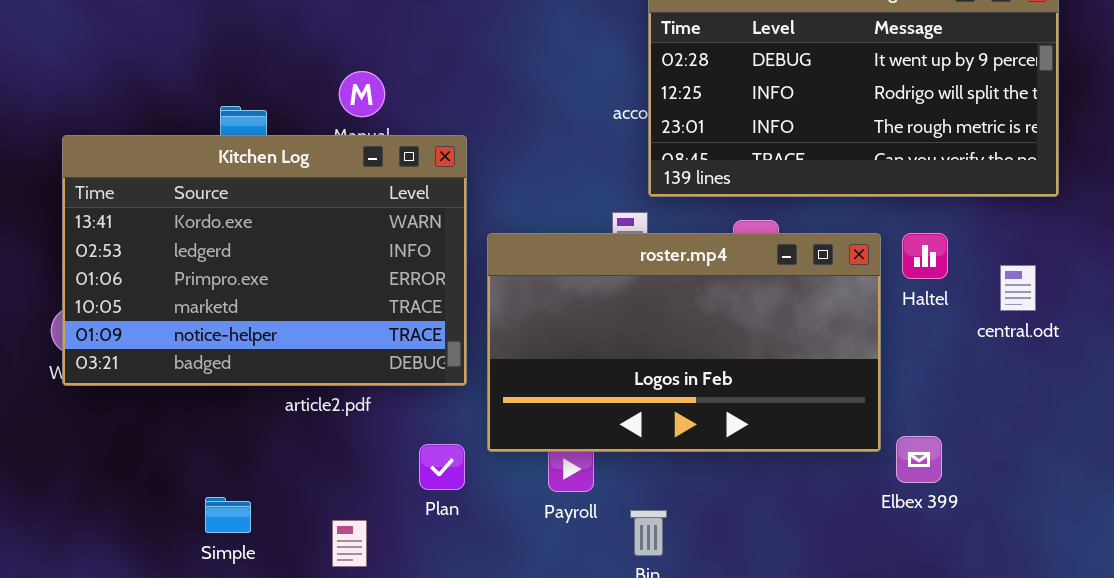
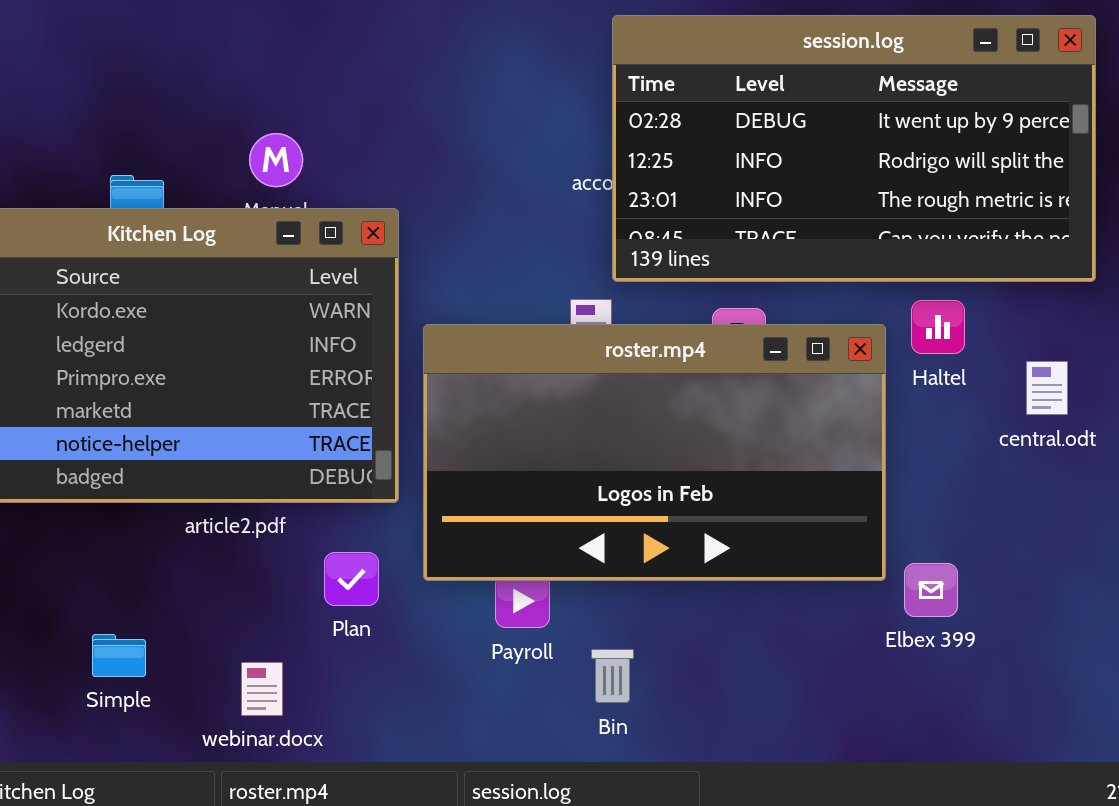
Haltel: [902,233,948,279] -> [911,300,965,354], moved
Plan: [419,444,465,490] -> [324,552,379,606], moved

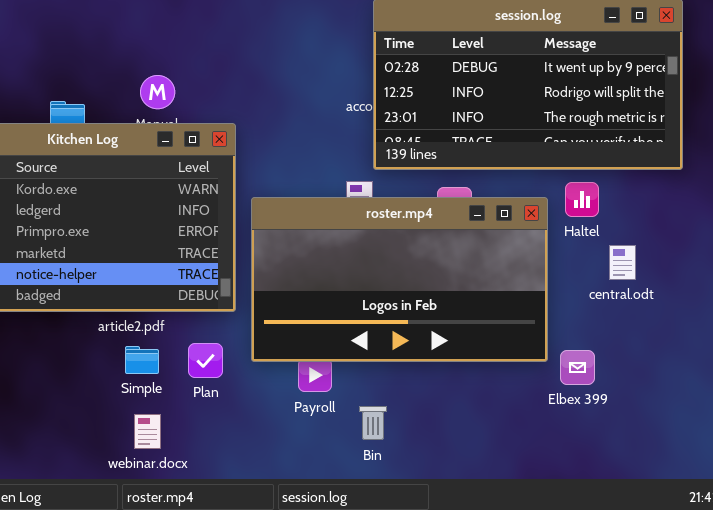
central.odt: [1026,361,1068,415] -> [609,245,636,280], moved
Simple: [92,634,146,677] -> [125,346,159,374], moved

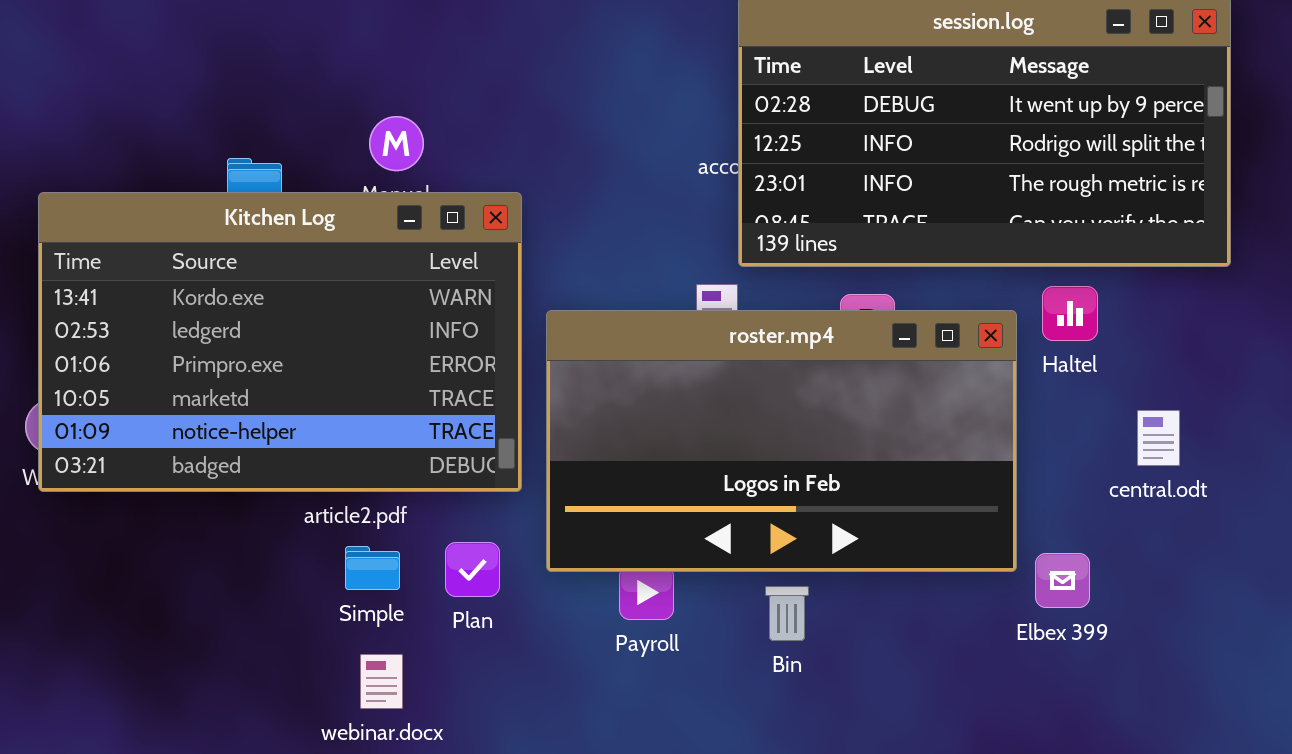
central.odt: [609,245,636,280] -> [1137,410,1180,466], moved
Bin: [359,406,387,440] -> [765,586,809,641], moved

